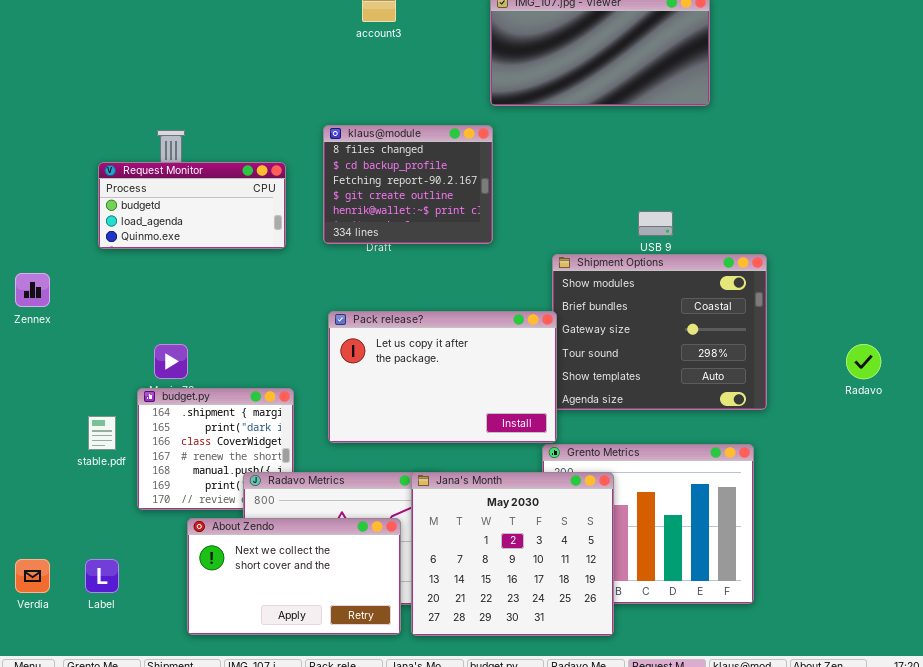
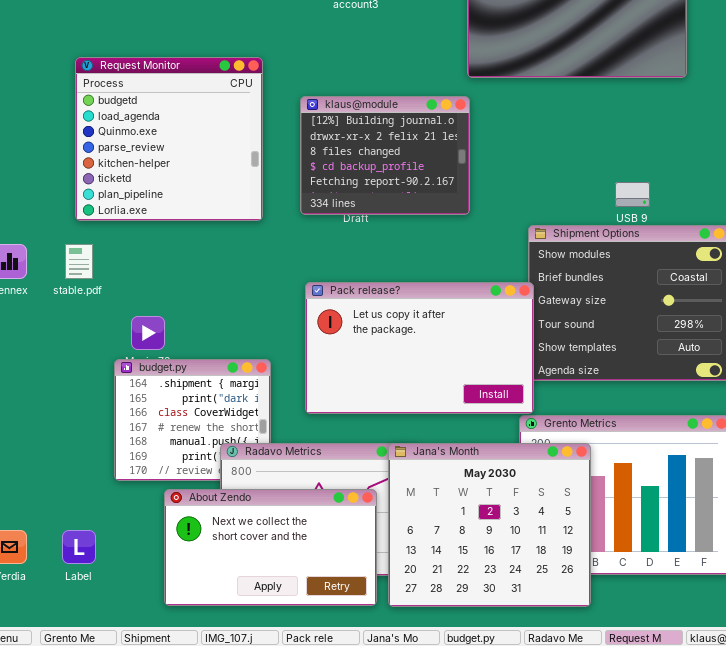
klaus@module: [323,125,493,244] -> [300,96,470,215], scrolled up 2 rows
Request Monitor: [98,162,286,249] -> [75,57,263,221], resized
stable.pdf: [88,416,116,450] -> [65,244,93,279], moved

